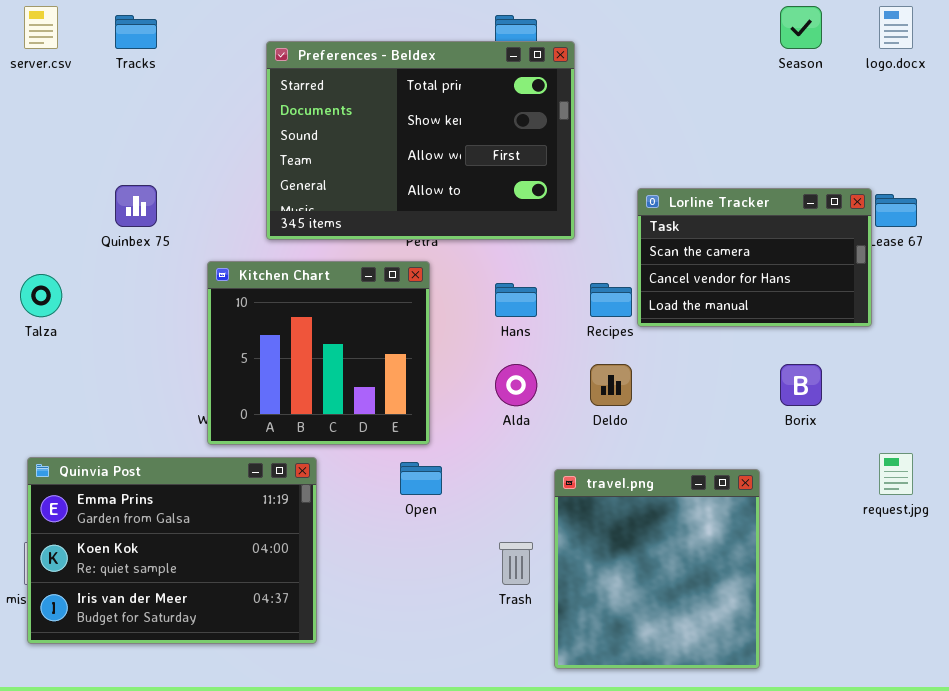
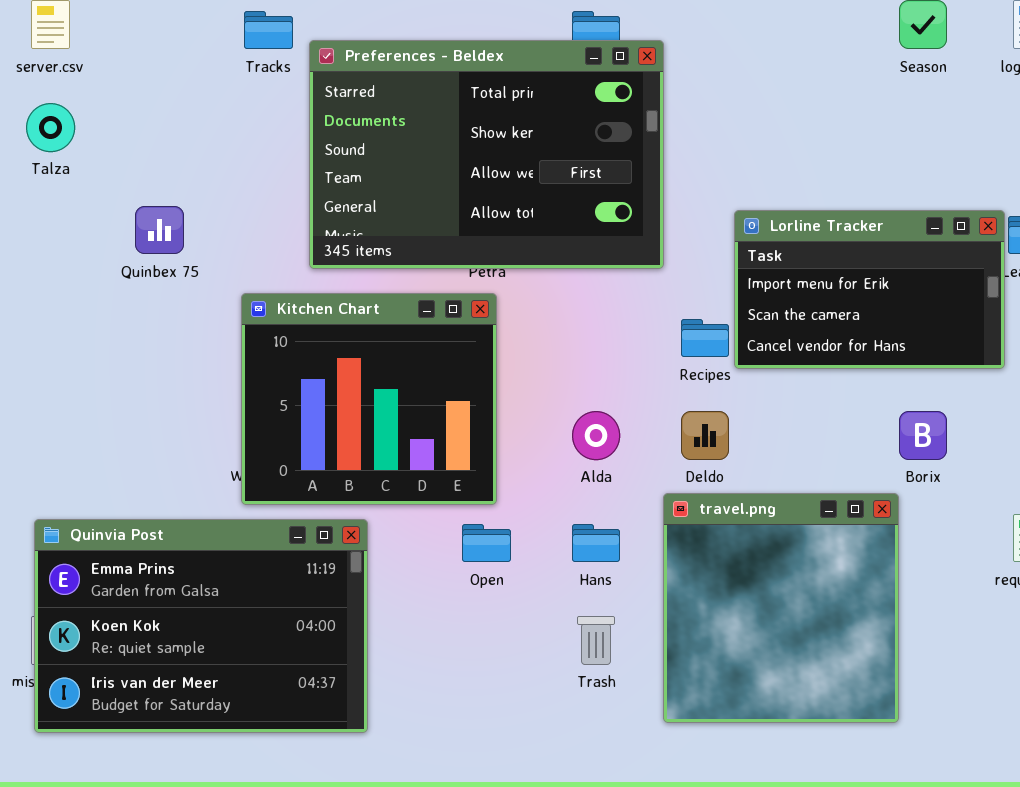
Tracks: [115,15,157,49] -> [244,11,293,49], moved
Lorline Tracker: [637,188,872,327] -> [734,210,1005,369], scrolled up 1 row
Talza: [20,274,62,317] -> [26,103,75,152], moved
Hans: [495,283,537,317] -> [572,524,620,562], moved
travel.png: [554,469,760,669] -> [663,493,899,723], moved

